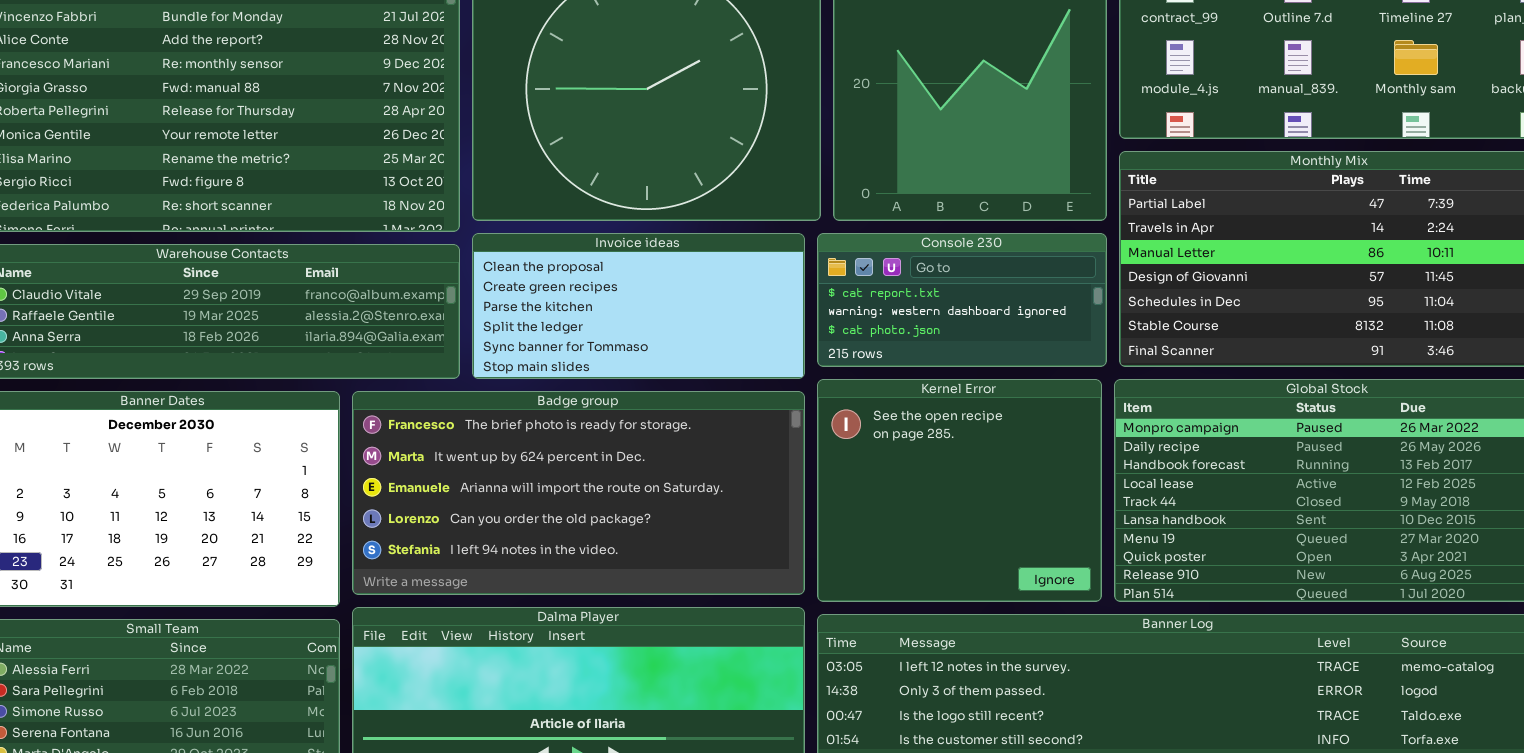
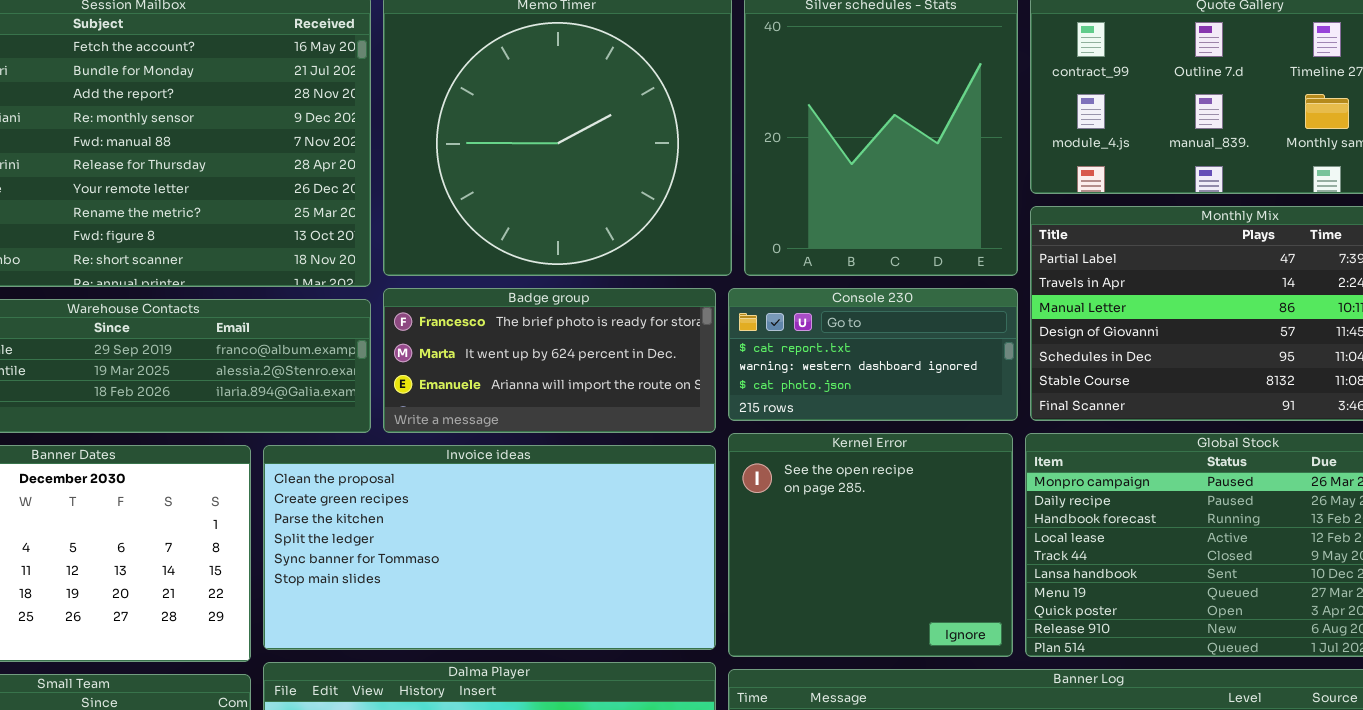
Invoice ideas: [472,233,805,379] -> [263,445,716,650], moved, resized
Badge group: [352,391,805,595] -> [383,288,716,433], moved, resized

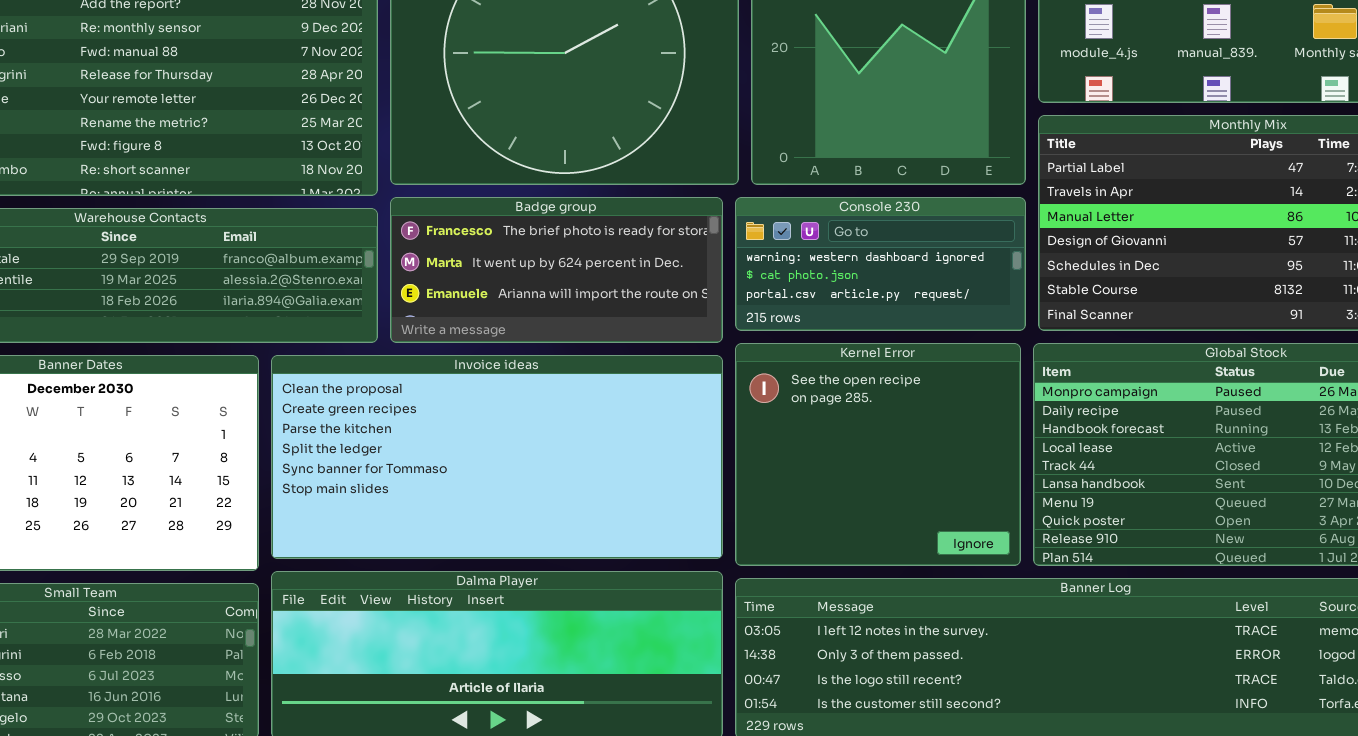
Console 230: [728,288,1018,421] -> [735,197,1026,331], scrolled down 1 row

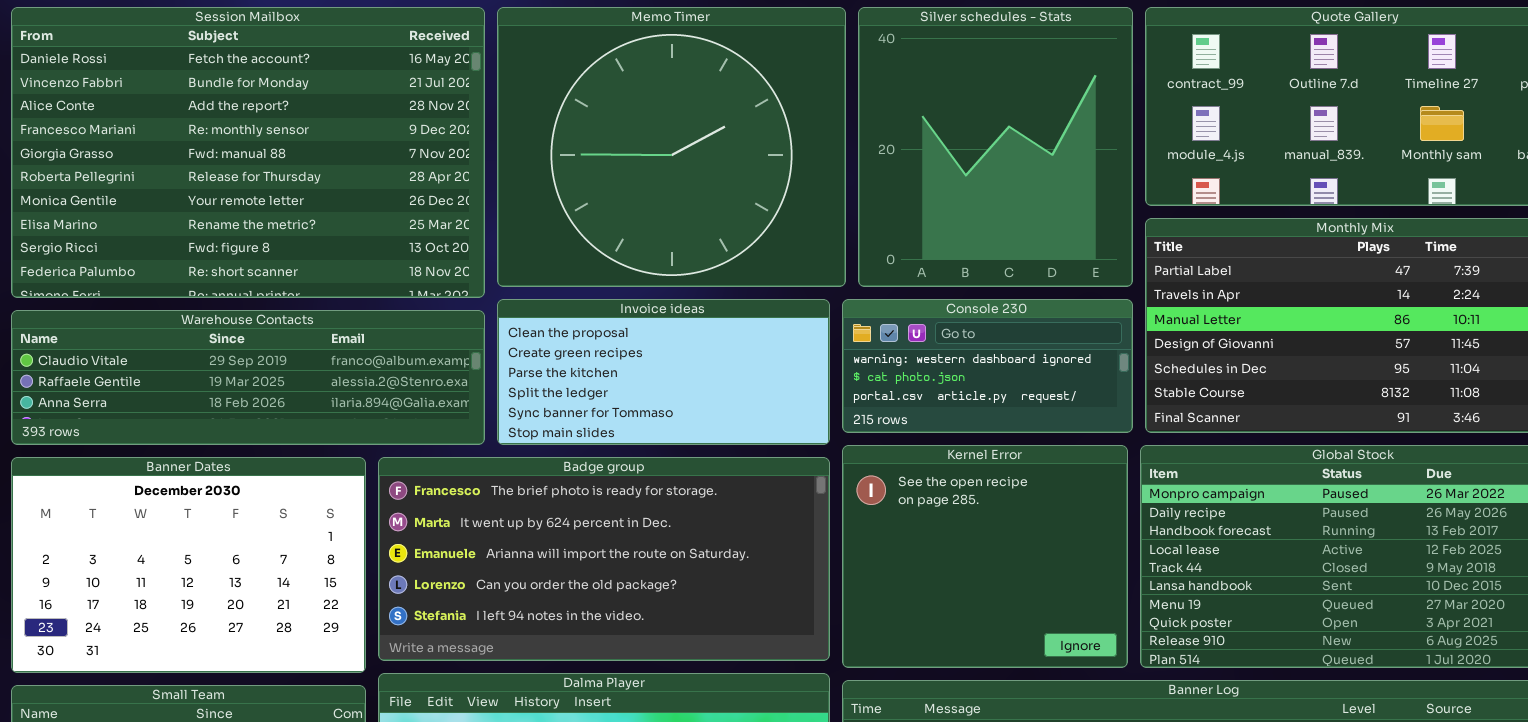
Badge group: [390,197,723,343] -> [378,457,830,661], moved, resized
Invoice ideas: [271,355,723,559] -> [497,299,830,445], moved, resized

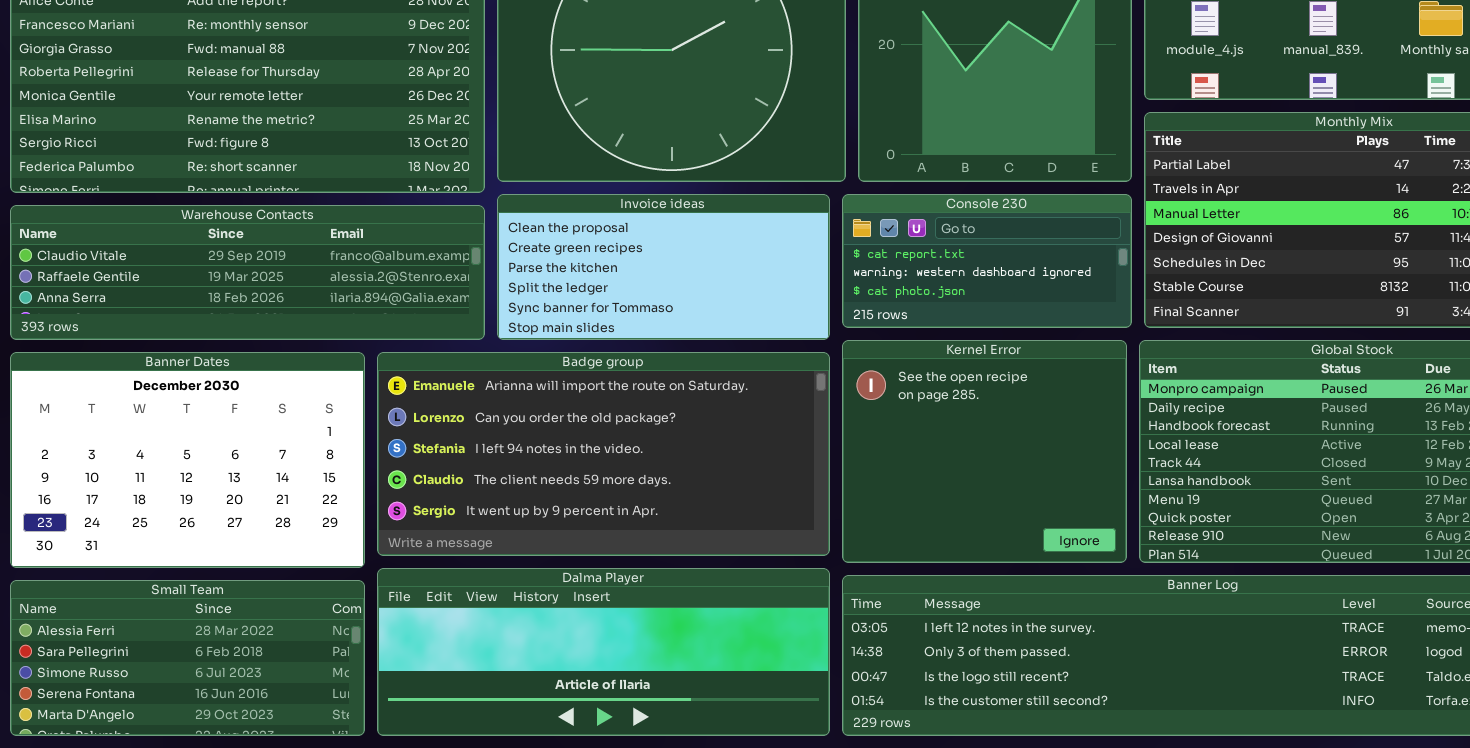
Console 230: [842,299,1133,433] -> [842,194,1132,328], scrolled up 1 row
Badge group: [378,457,830,661] -> [377,352,830,556], scrolled down 2 rows

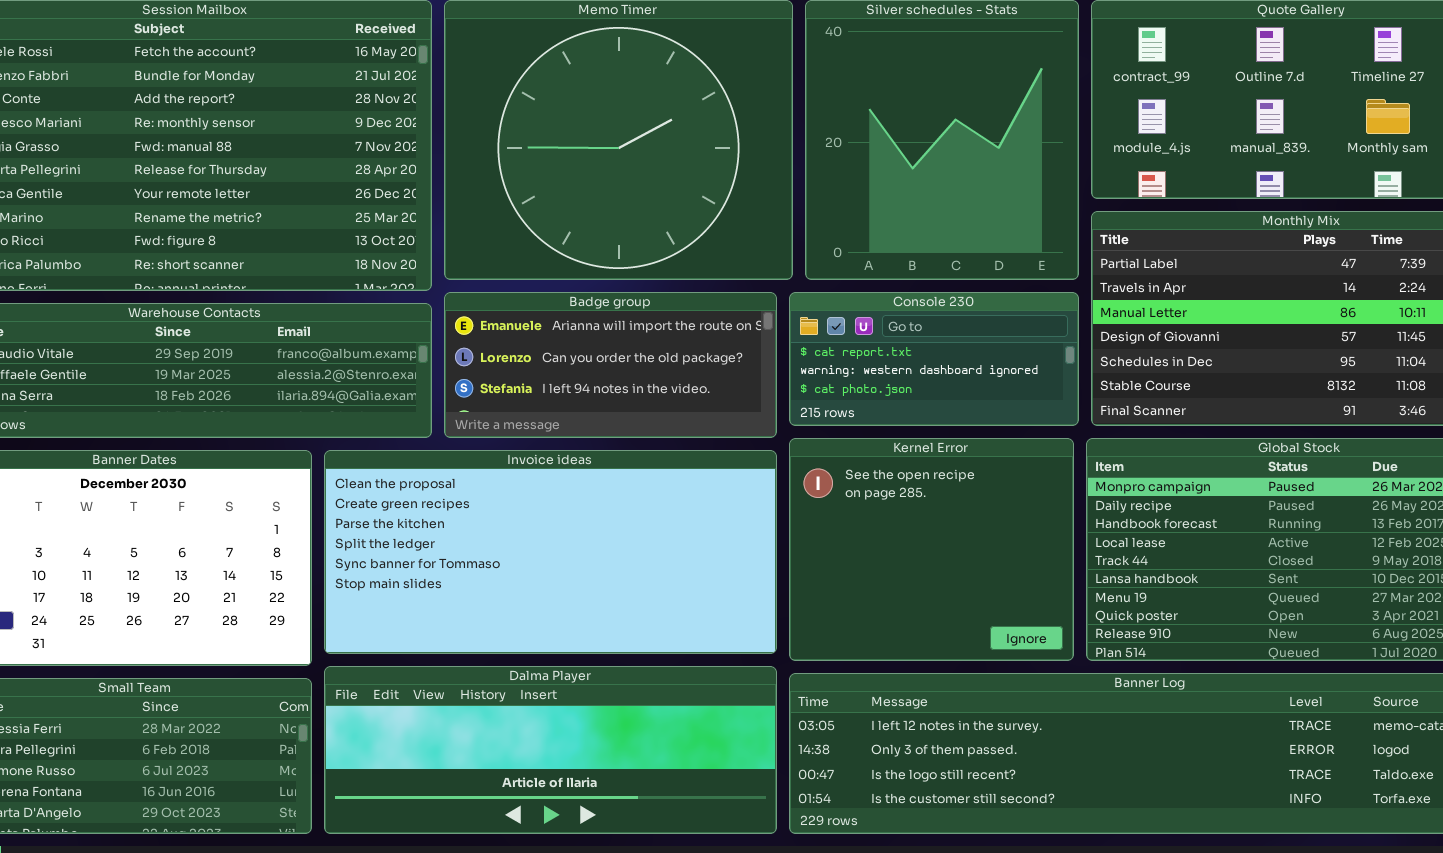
Invoice ideas: [497,194,830,340] -> [324,450,777,654], moved, resized
Badge group: [377,352,830,556] -> [444,292,777,438], moved, resized

